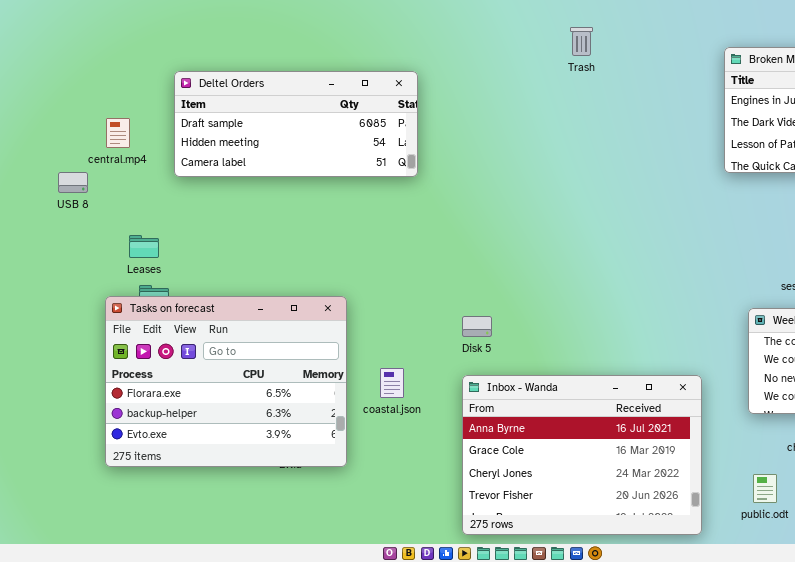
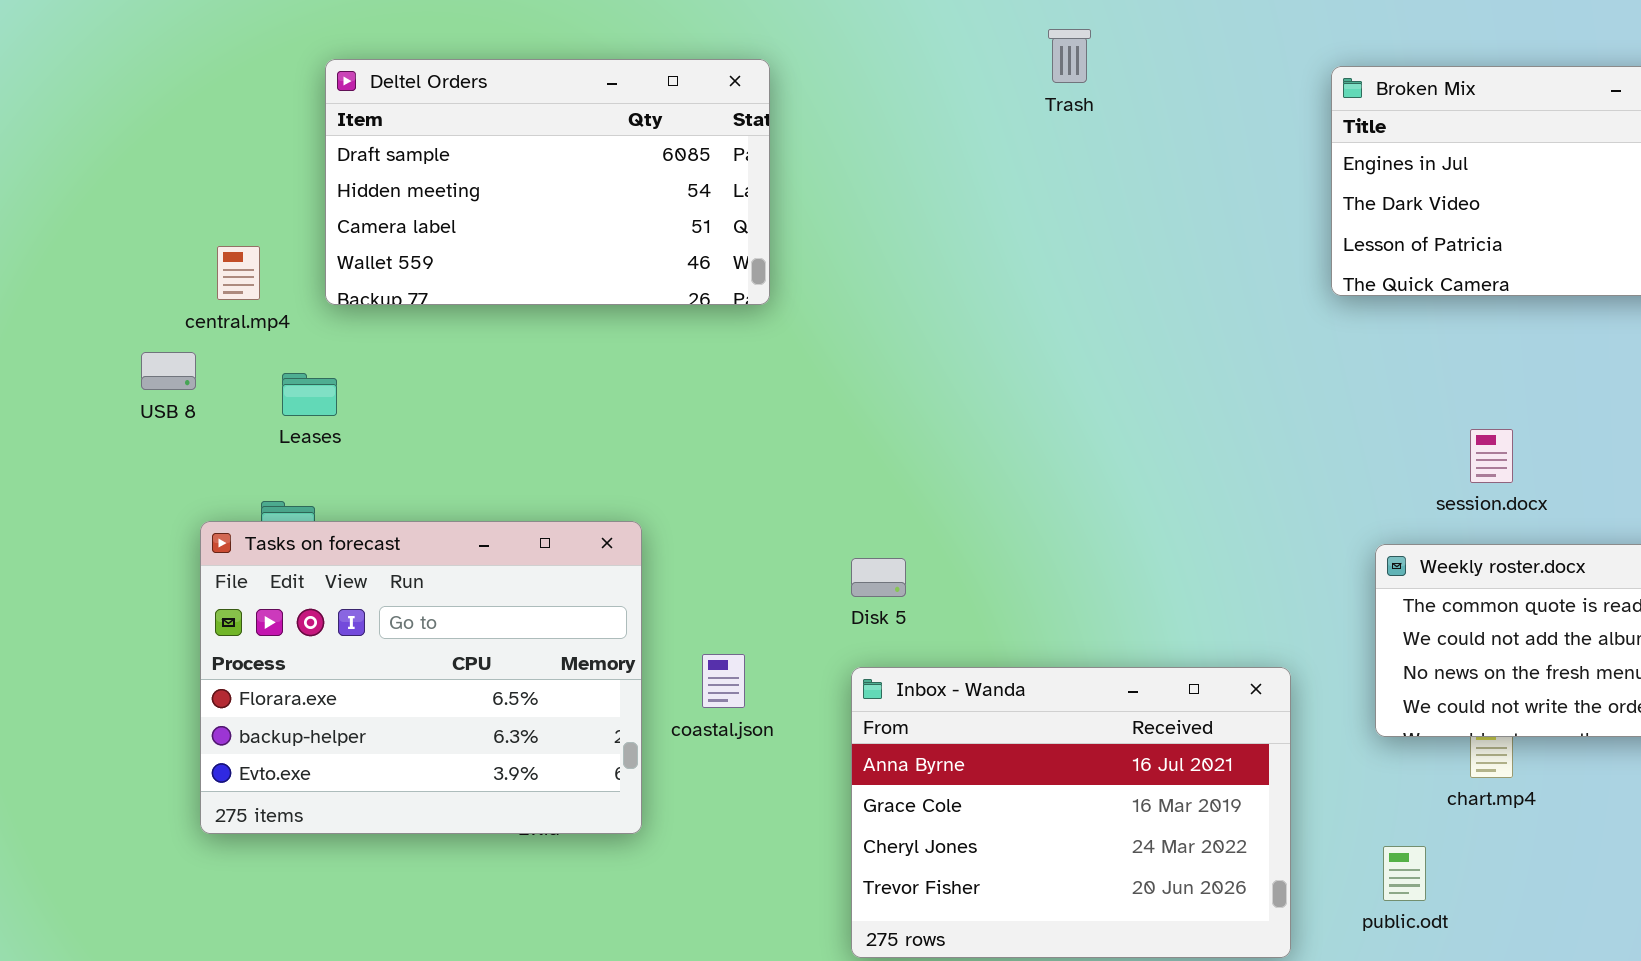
Deltel Orders: [174,71,418,177] -> [325,59,770,305], resized
central.mp4: [106,118,130,148] -> [217,246,260,300], moved
USB 8: [58,172,88,193] -> [141,352,196,390], moved
Leases: [129,235,159,258] -> [282,373,337,416], moved

